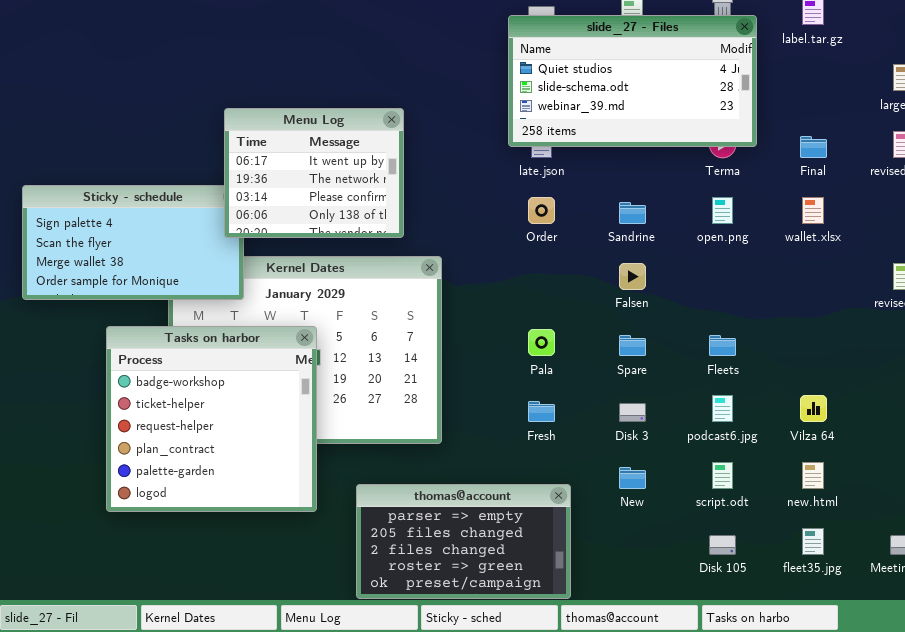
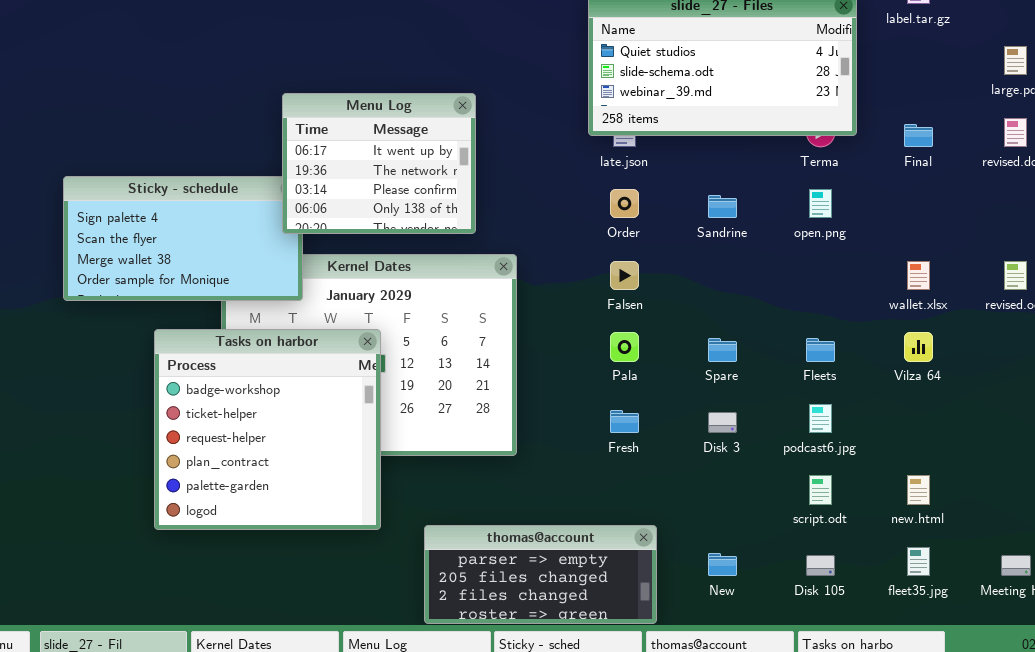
wallet.xlsx: [802,197,824,224] -> [907,261,930,290], moved
Falsen: [619,263,646,290] -> [610,261,639,290], moved
Vilza 64: [800,395,827,422] -> [904,332,933,362], moved
New: [619,467,646,489] -> [708,553,737,576], moved
thomas@account: [356,484,571,599] -> [424,525,657,624], resized

